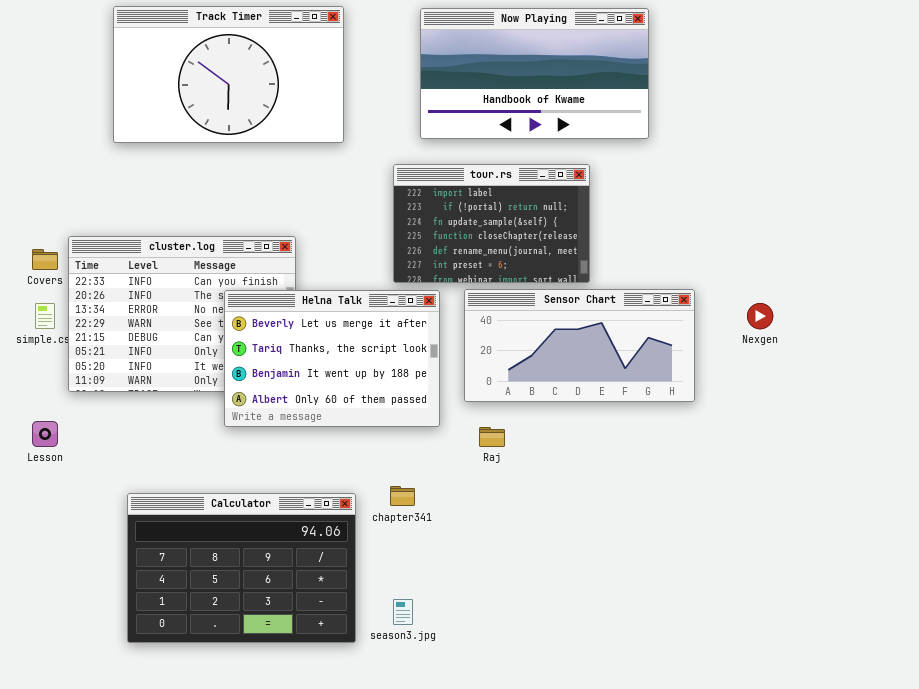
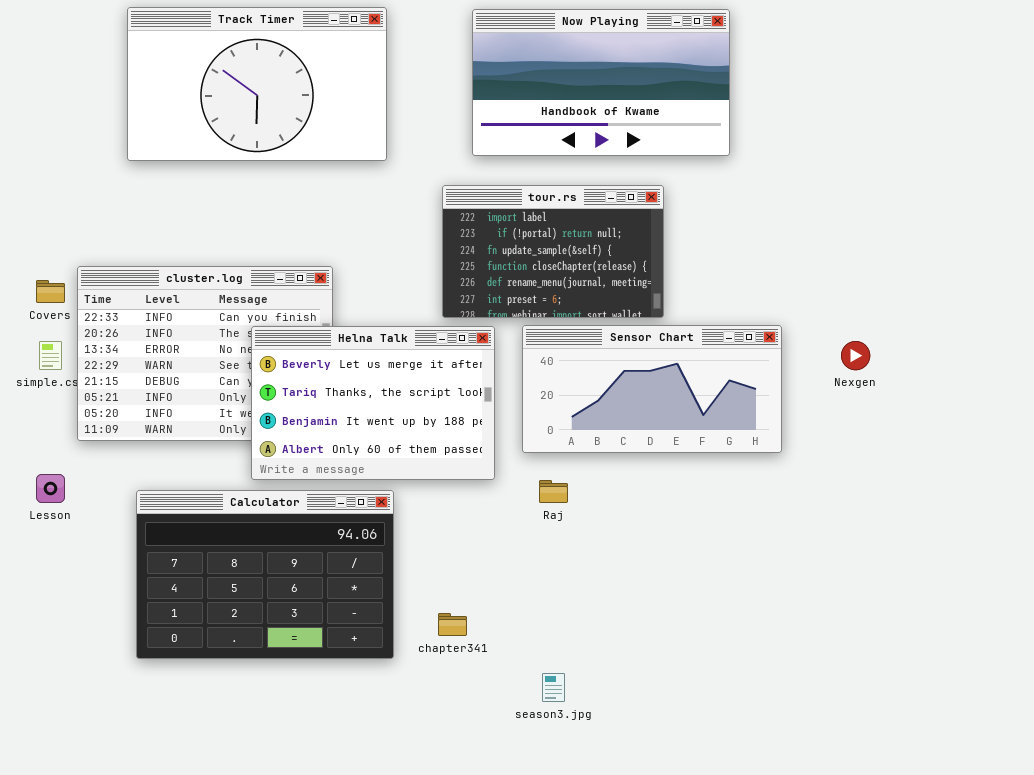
chapter341: [390,486,415,506] -> [438,613,467,636], moved
Calculator: [127,493,356,643] -> [136,490,394,659], moved
season3.jpg: [393,599,413,625] -> [542,673,565,702], moved

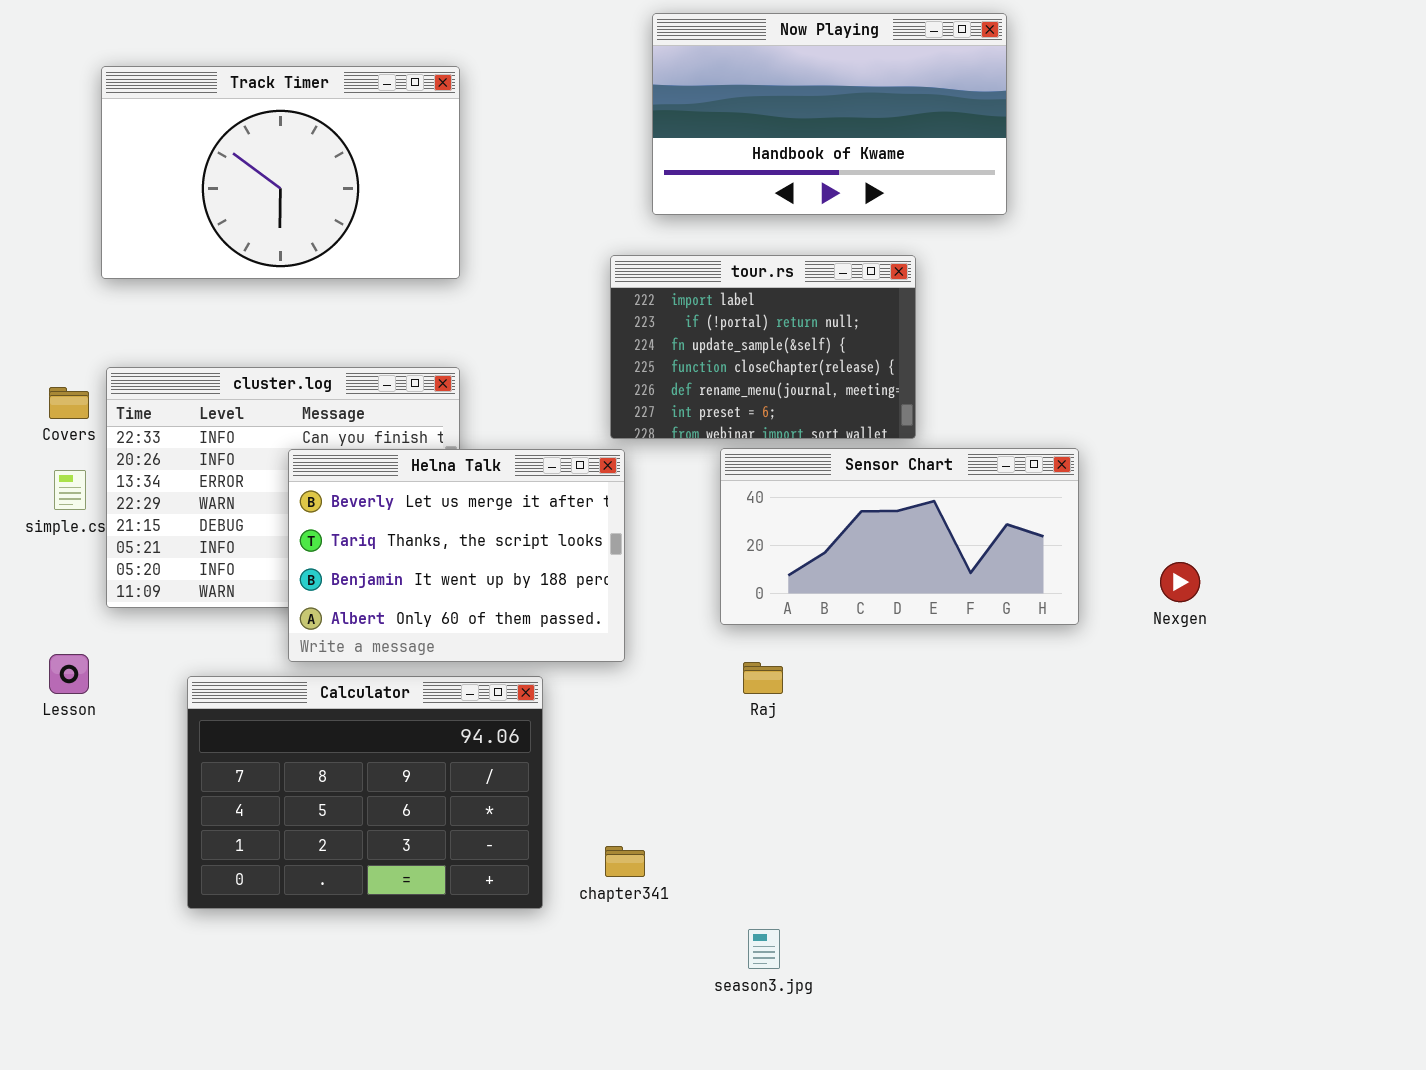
Track Timer: [127,7,387,161] -> [101,66,460,279], moved
Helna Talk: [251,326,495,480] -> [288,449,625,662], moved
Nexgen: [841,341,870,370] -> [1160,562,1200,602], moved

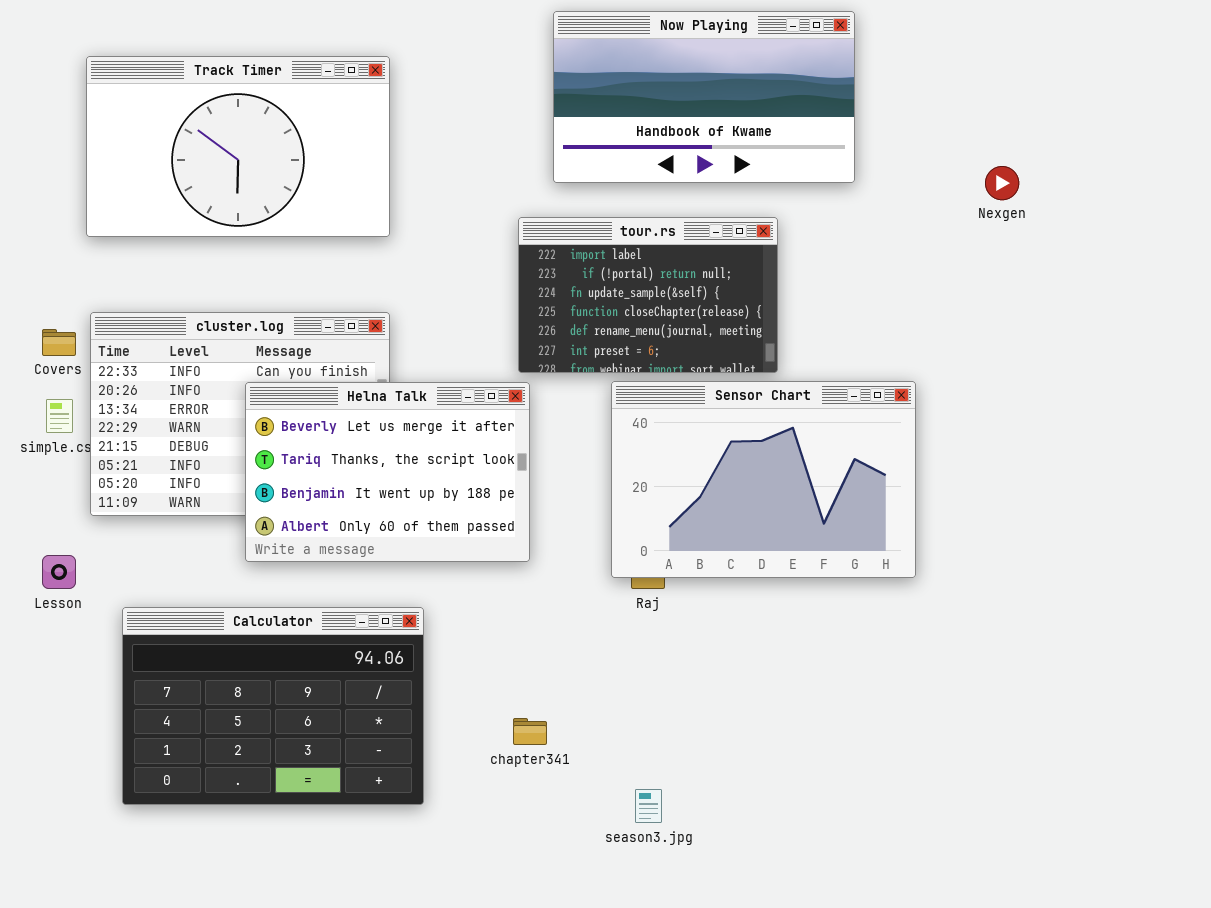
Sensor Chart: [720,448,1079,625] -> [611,381,916,578], resized
Nexgen: [1160,562,1200,602] -> [985,166,1019,200], moved
Calculator: [187,676,543,909] -> [122,607,424,805], moved

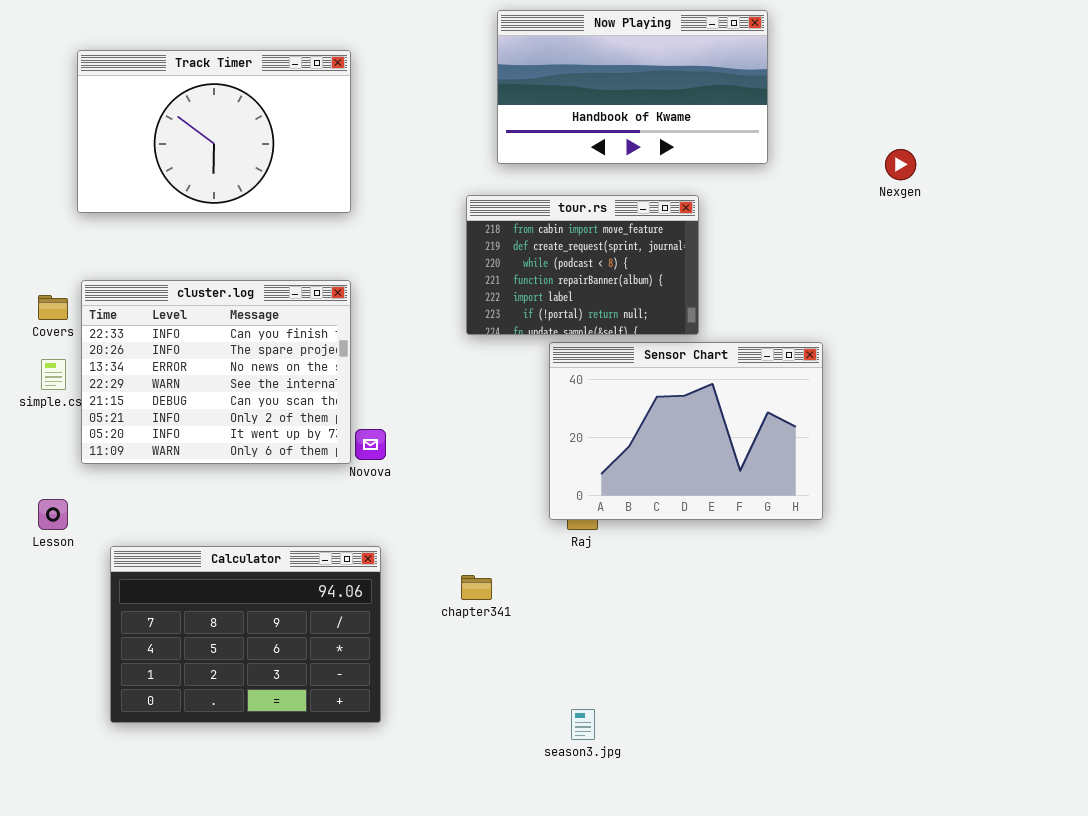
tour.rs: [518,217,778,373] -> [466,195,699,335], scrolled up 4 rows
Helna Talk: [245,382,530,562] -> none, closed
chapter341: [513,718,547,745] -> [461,575,492,600], moved

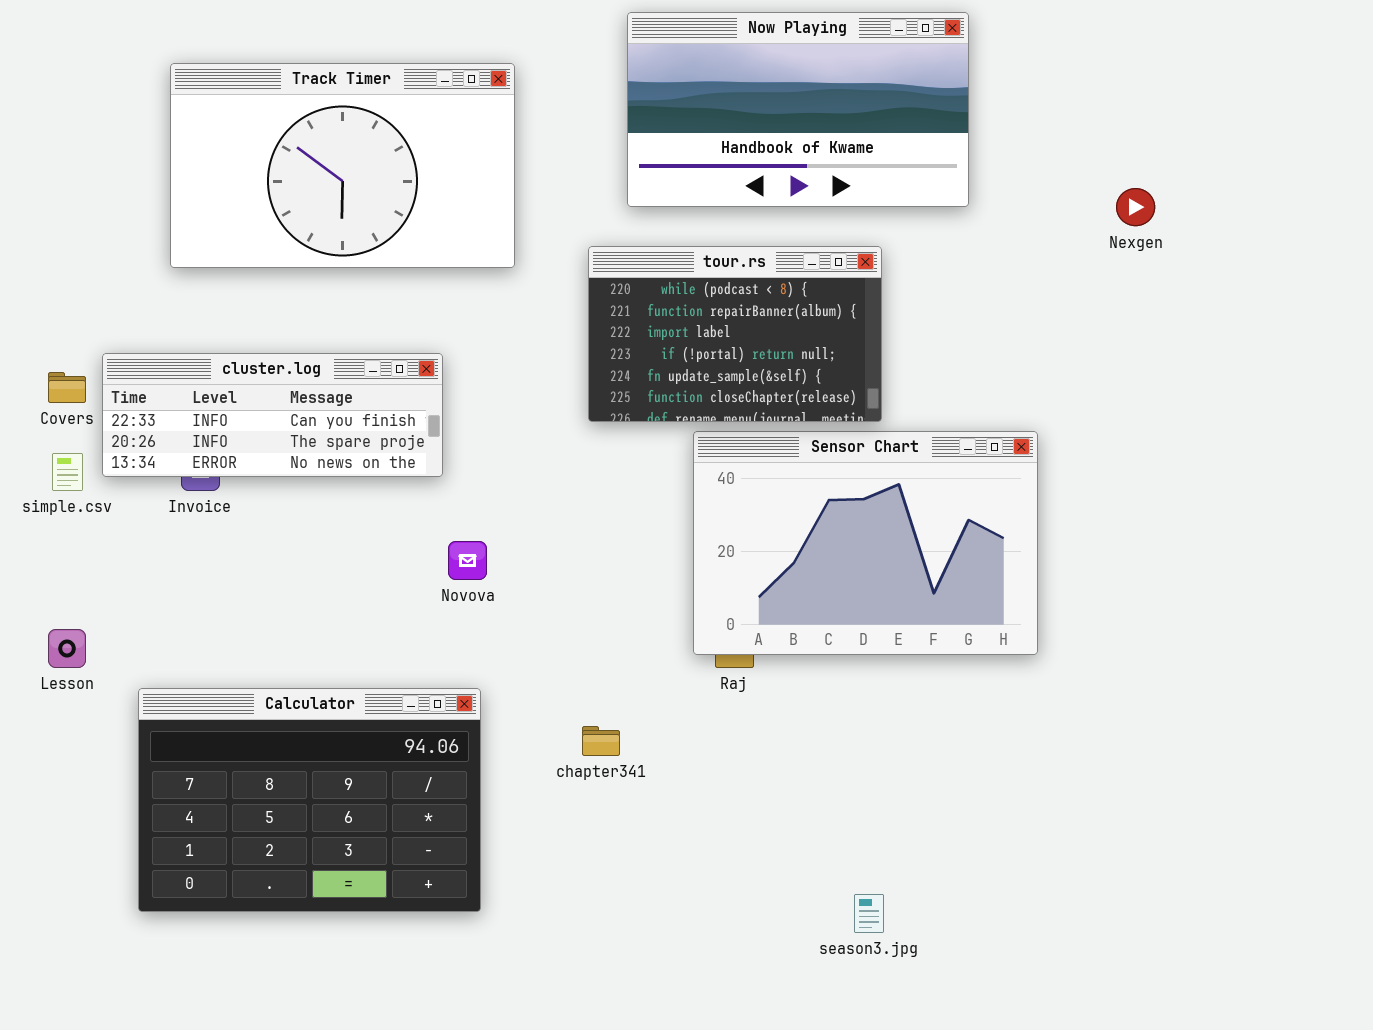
Track Timer: [77,50,351,213] -> [170,63,515,268], moved
tour.rs: [466,195,699,335] -> [588,246,882,422], scrolled down 2 rows
cluster.log: [81,280,351,464] -> [102,353,443,477], resized
season3.jpg: [571,709,595,740] -> [854,894,884,933], moved

